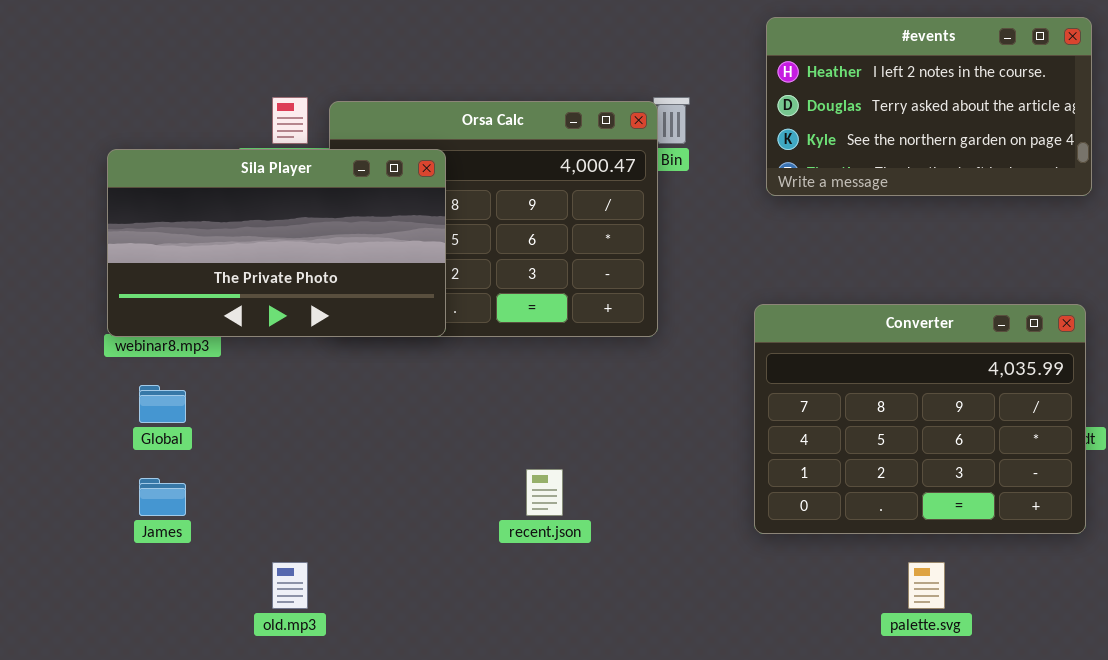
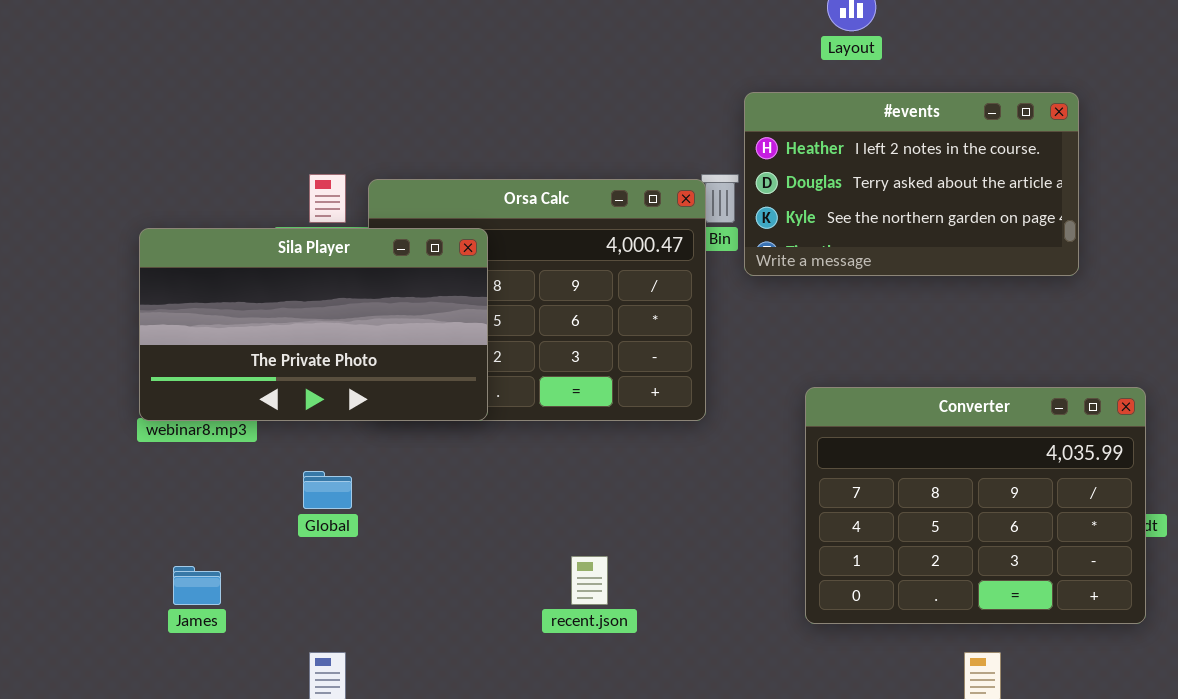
#events: [766,17,1092,196] -> [744,92,1079,276], moved
Global: [139,385,186,423] -> [303,471,352,509], moved

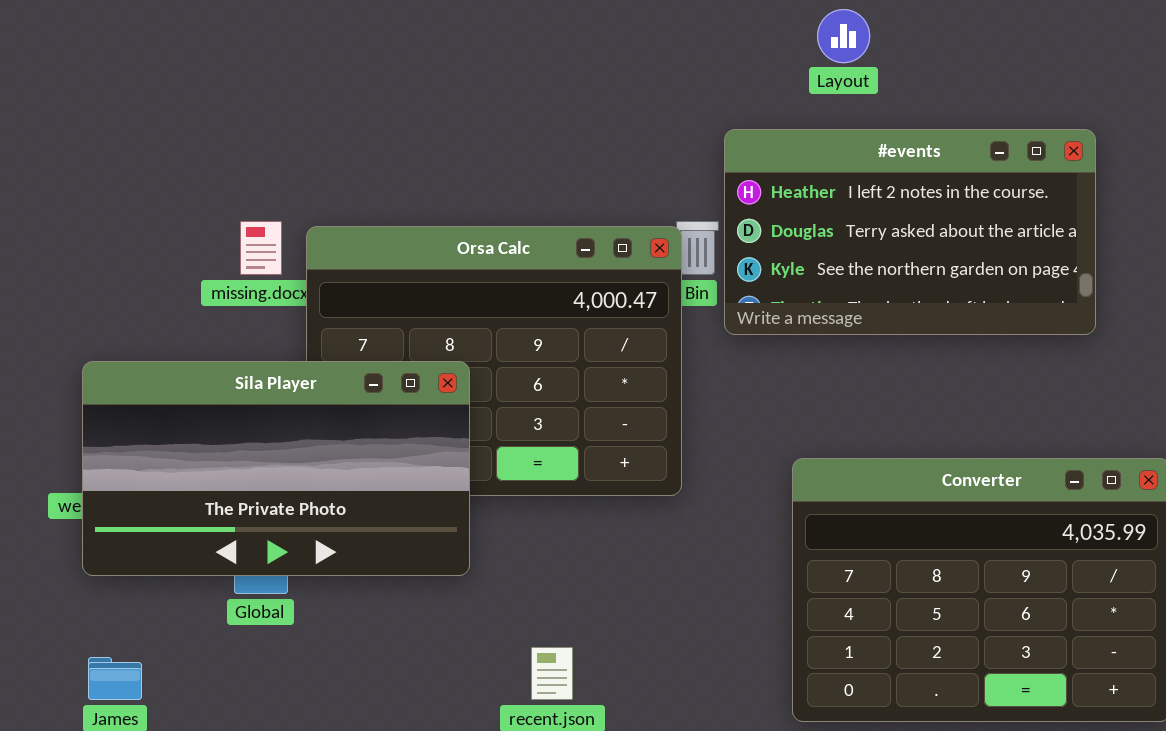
Sila Player: [139,228,488,421] -> [82,361,470,576], moved

